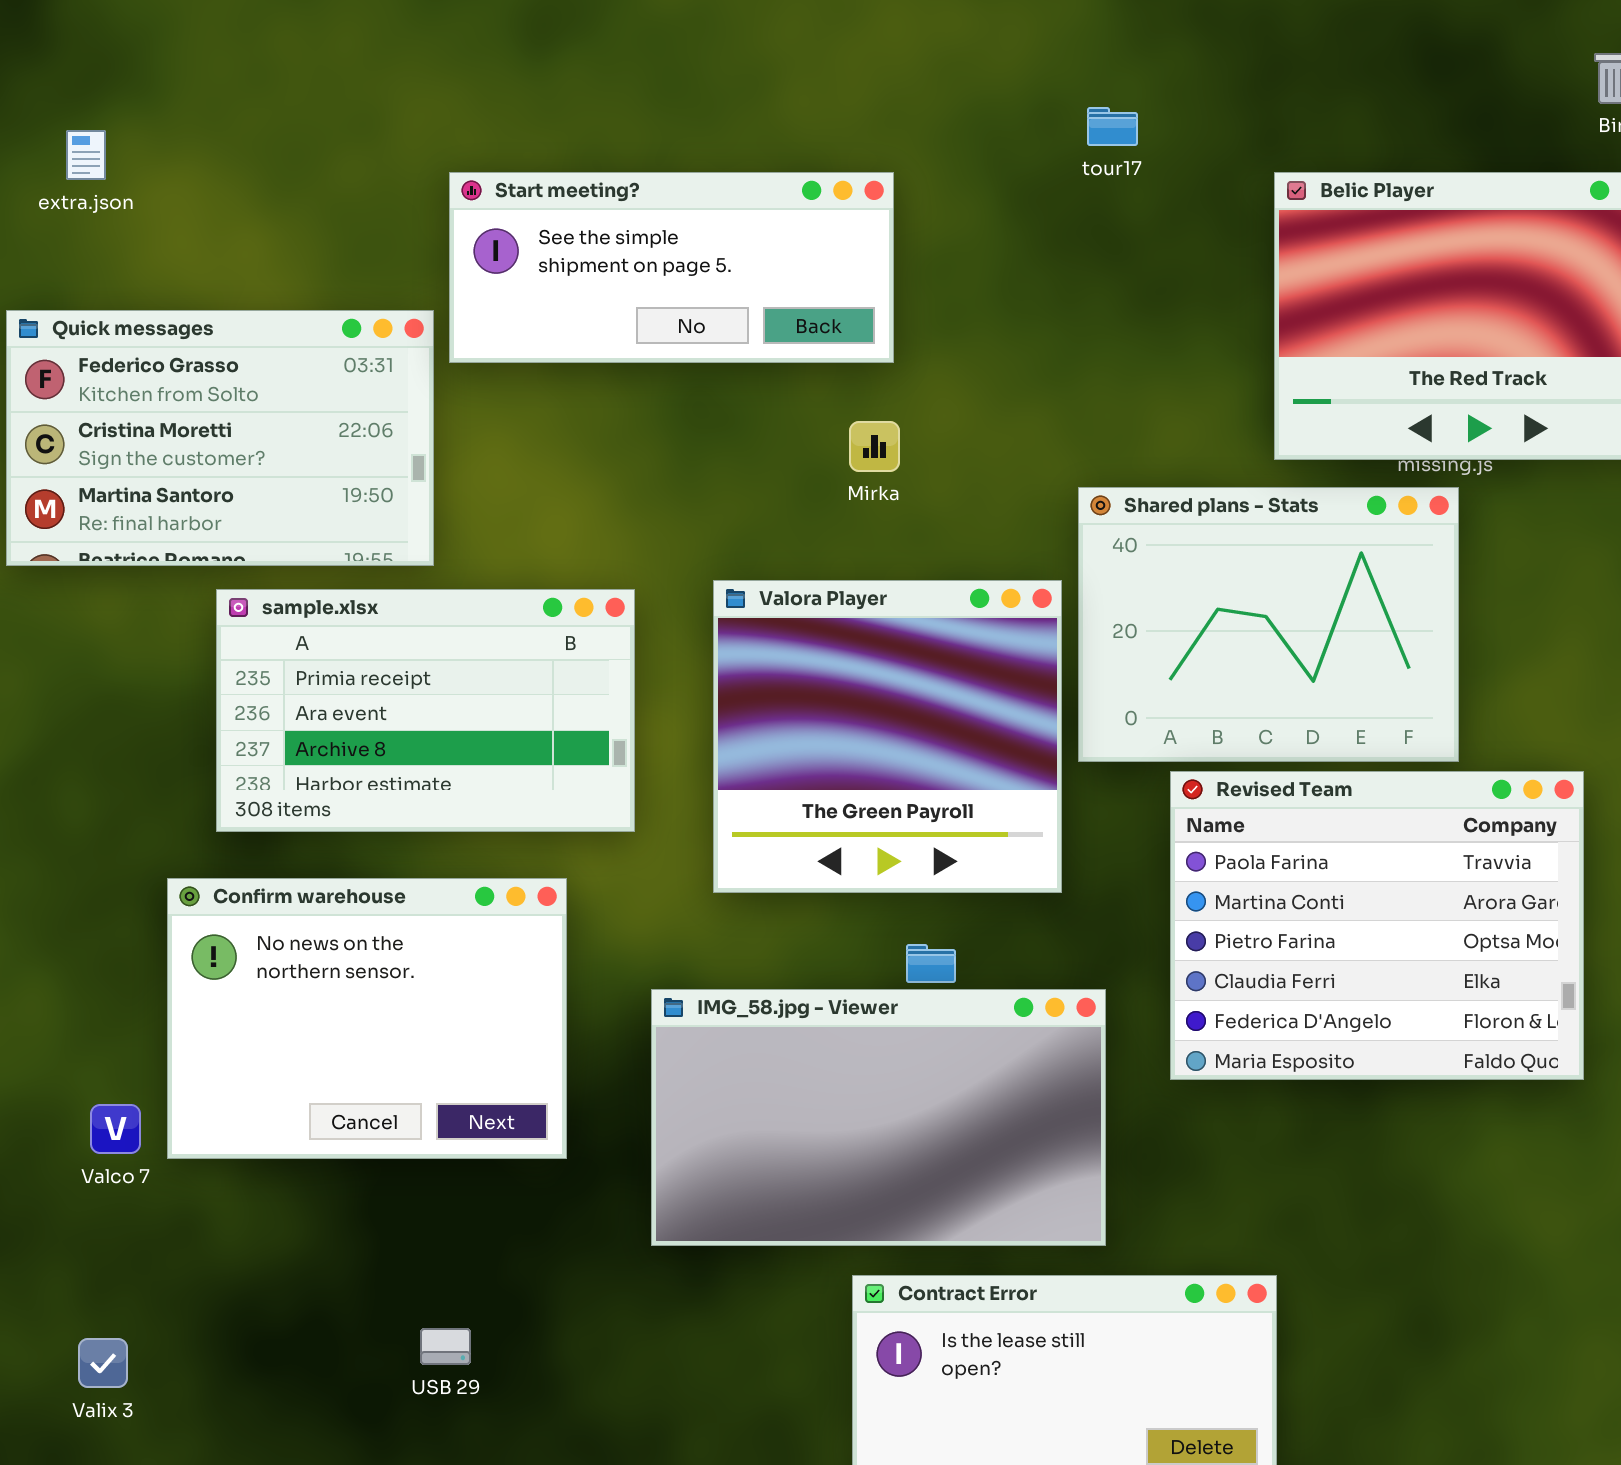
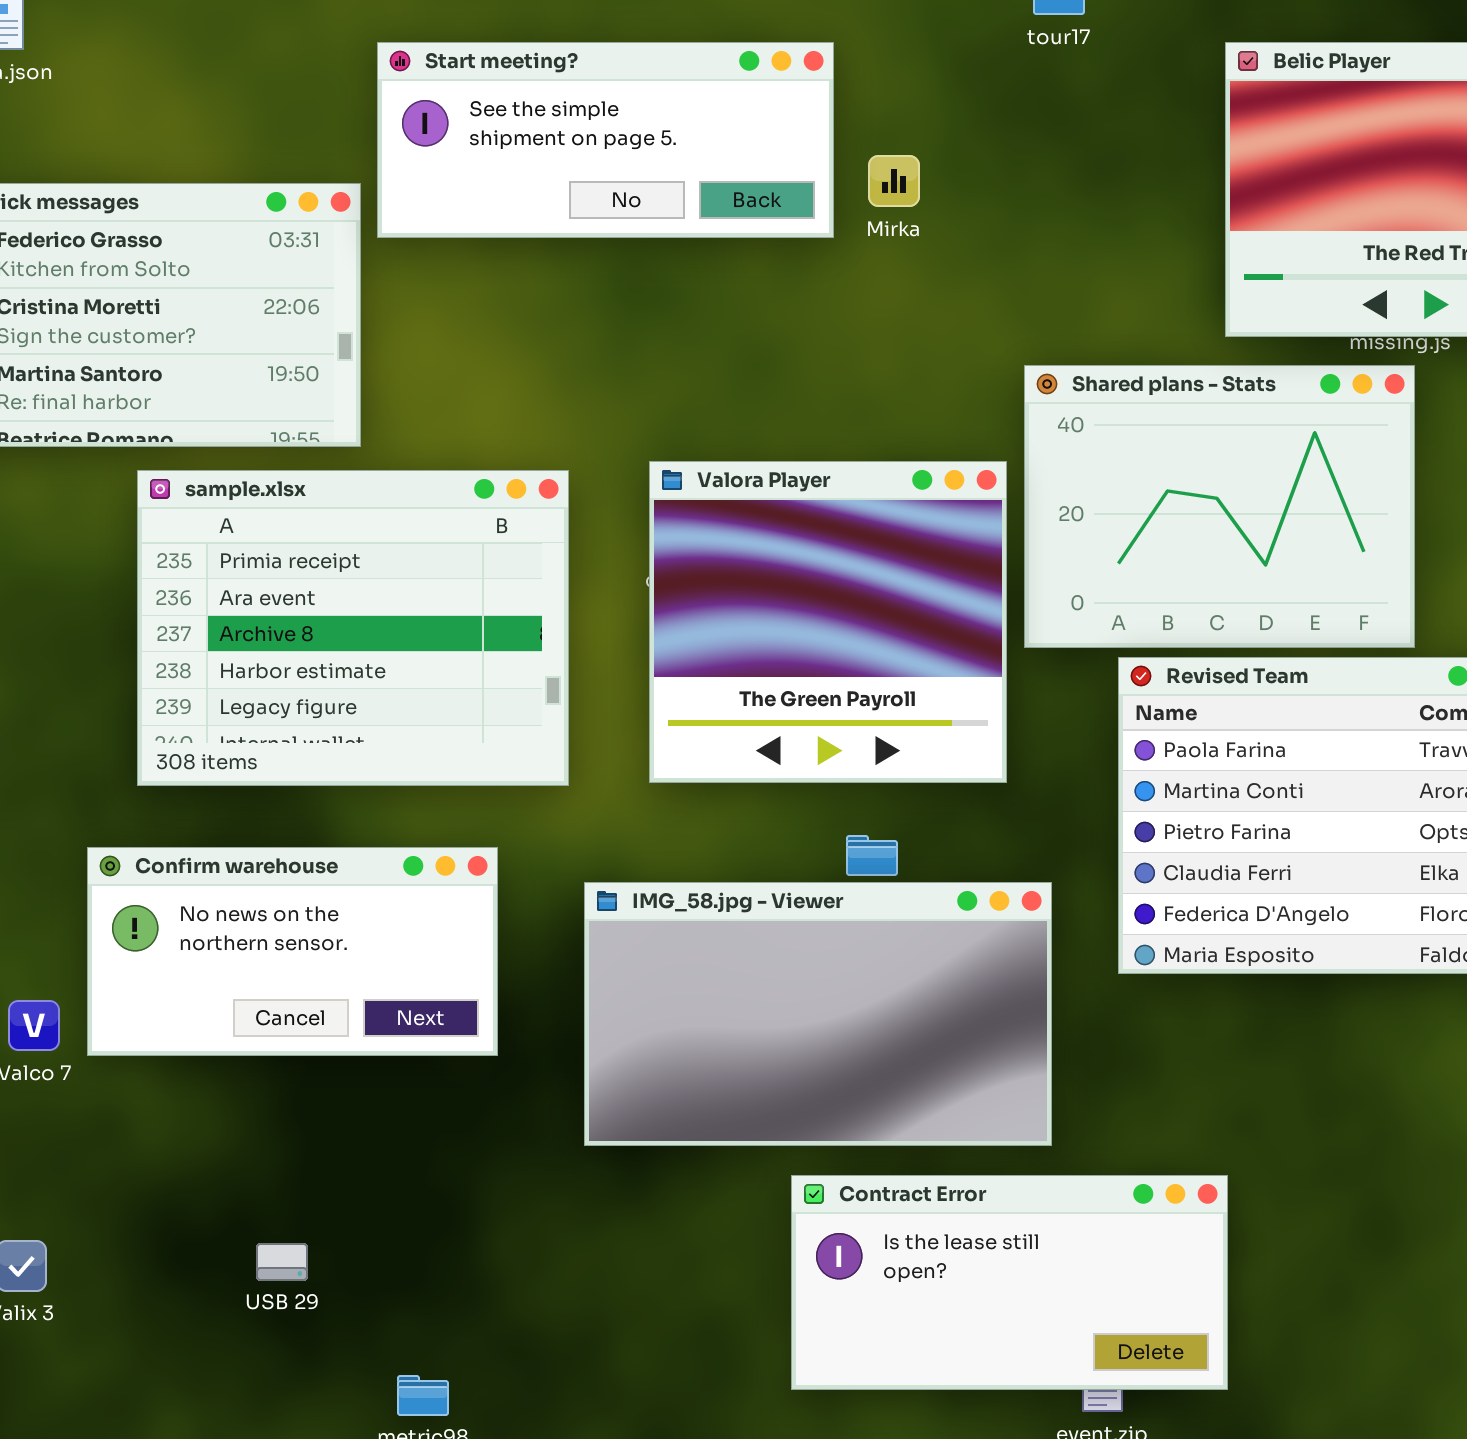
Mirka: [849,421,900,472] -> [868,155,920,207], moved
sample.xlsx: [216,589,635,832] -> [137,470,569,786], resized
Confirm warehouse: [167,878,567,1159] -> [87,847,498,1056], resized
USB 29: [420,1328,471,1365] -> [256,1243,308,1281], moved

